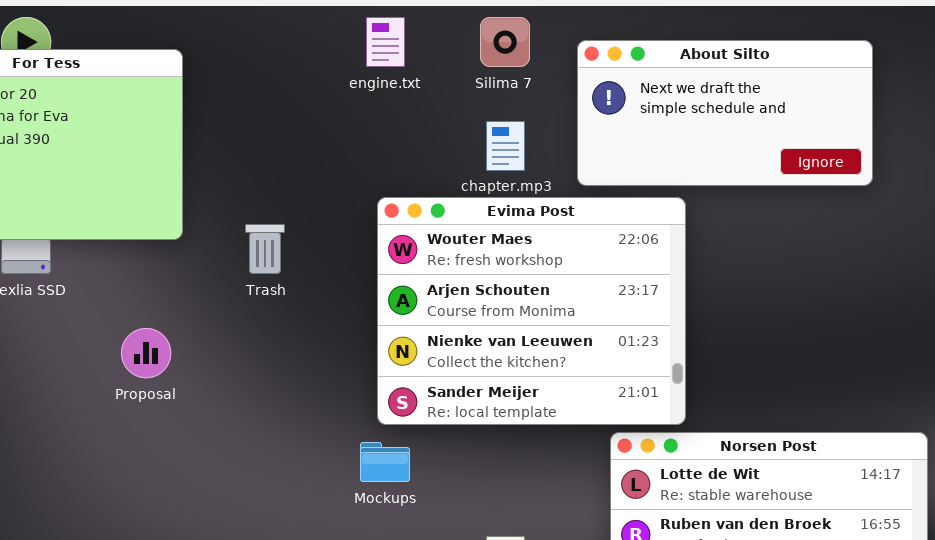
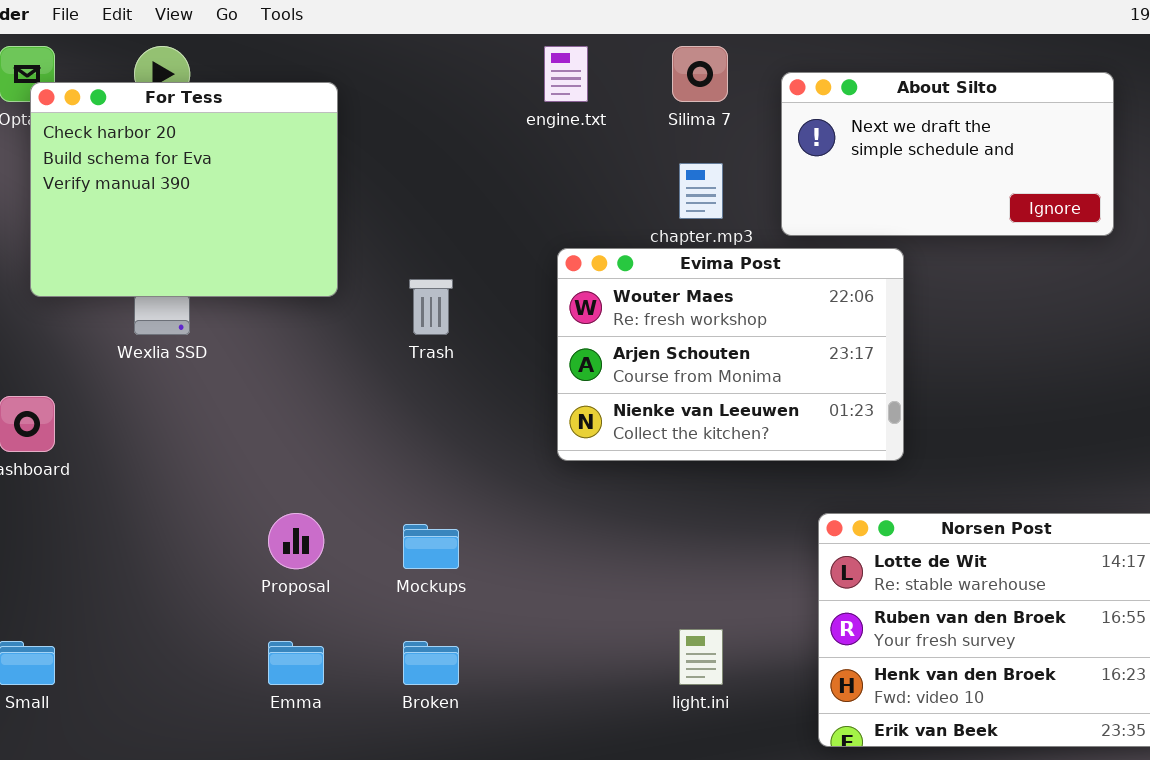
Evima Post: [377,197,686,425] -> [557,248,904,461], resized
Proposal: [121,328,171,378] -> [268,513,324,569], moved
Mockups: [360,442,410,482] -> [403,524,459,569], moved

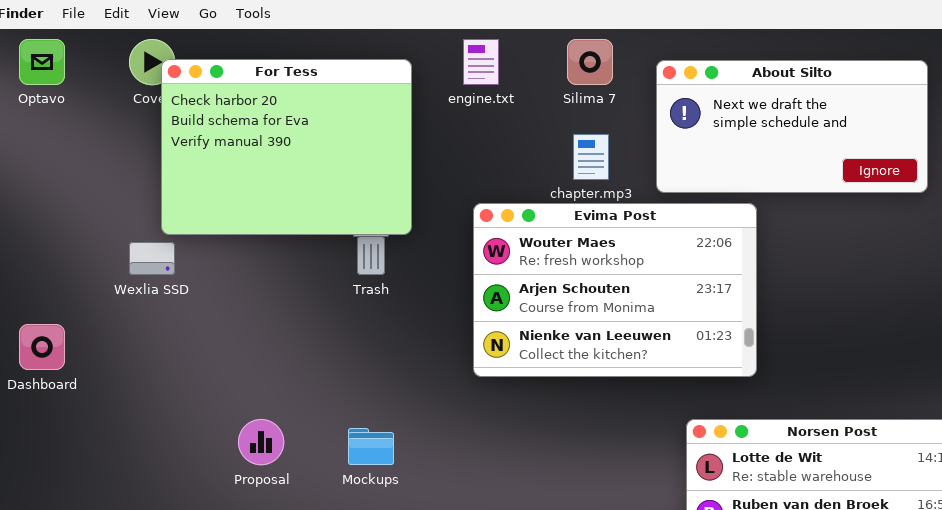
For Tess: [30,82,338,297] -> [161,59,412,235], moved

